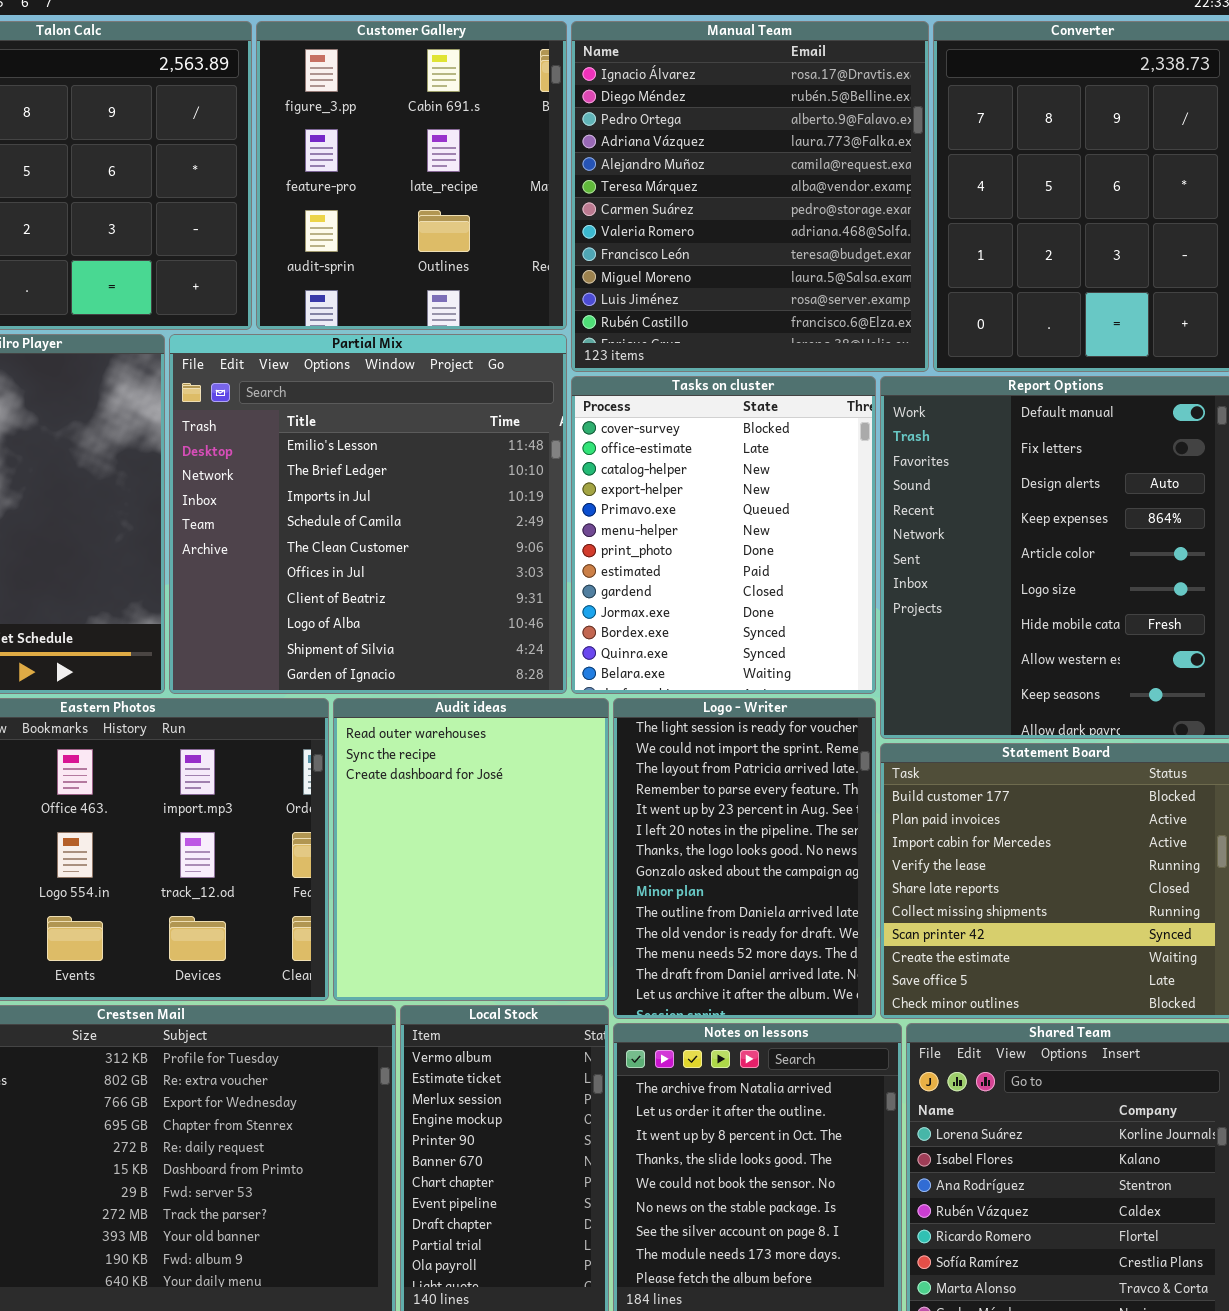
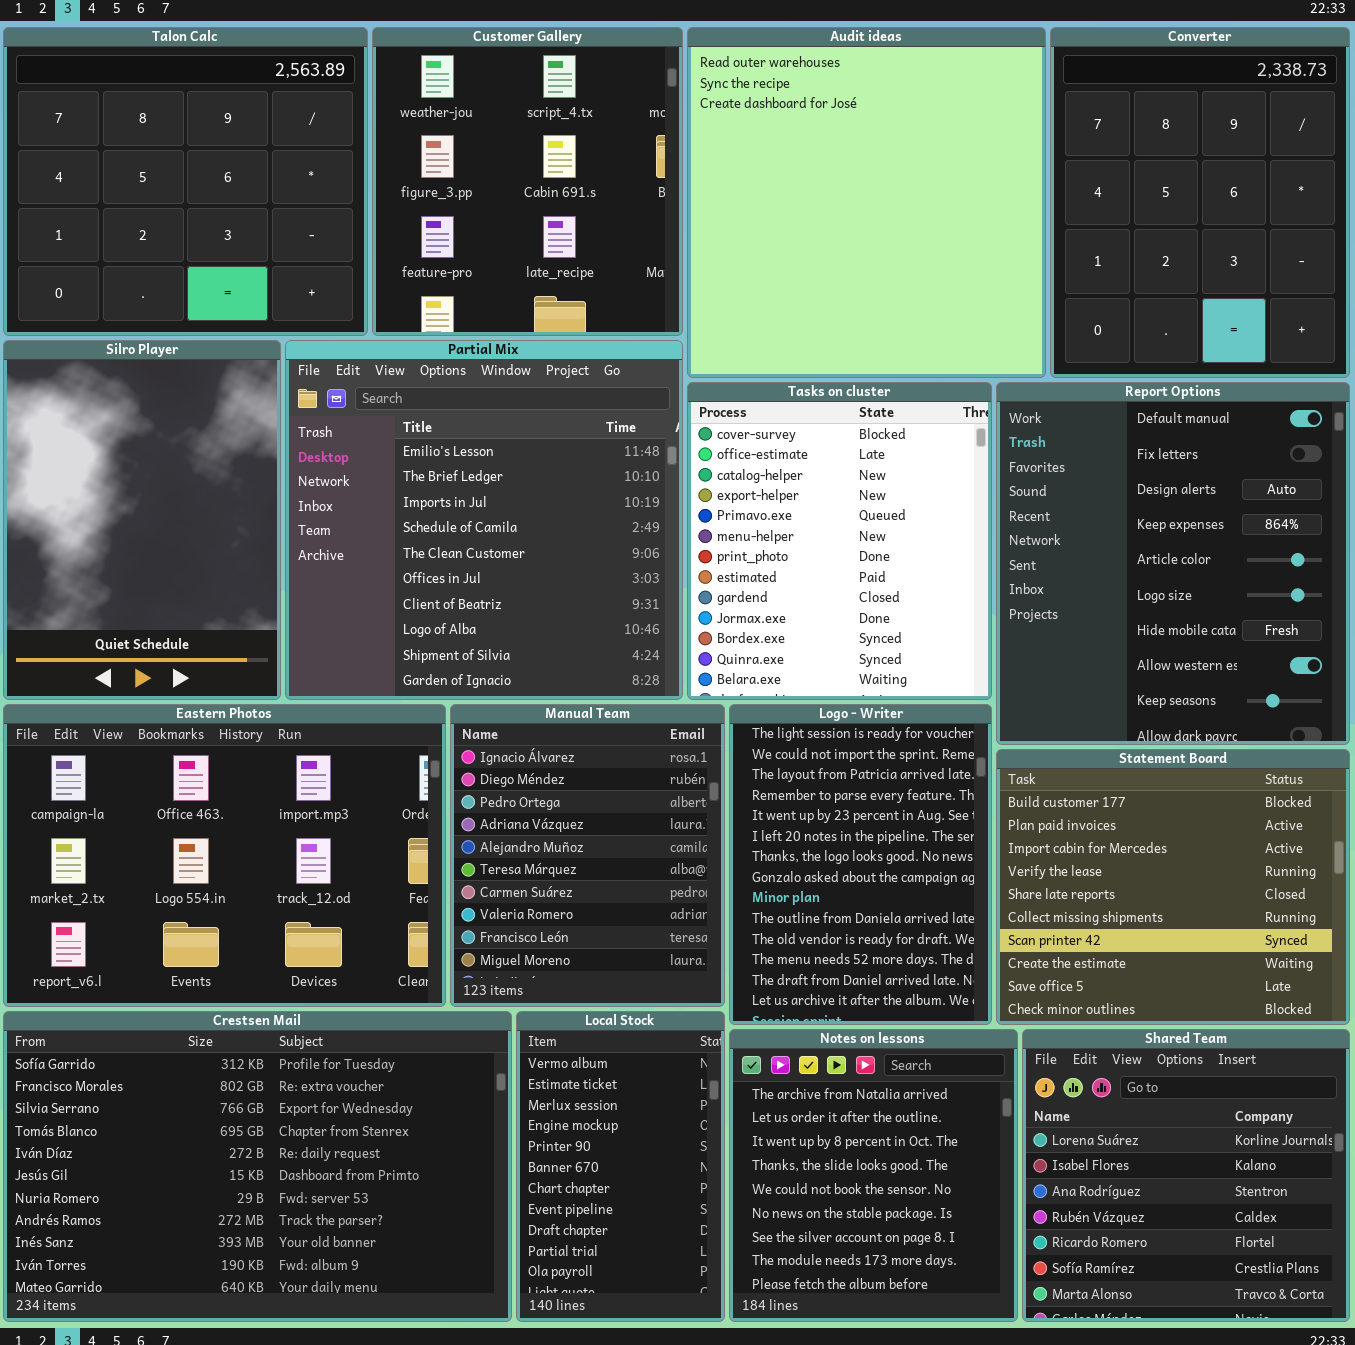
Customer Gallery: [256,21,567,330] -> [372,27,683,336], scrolled up 1 row
Manual Team: [571,21,929,372] -> [450,704,725,1007], moved, resized
Audit ideas: [333,698,609,1001] -> [687,27,1046,378], moved, resized

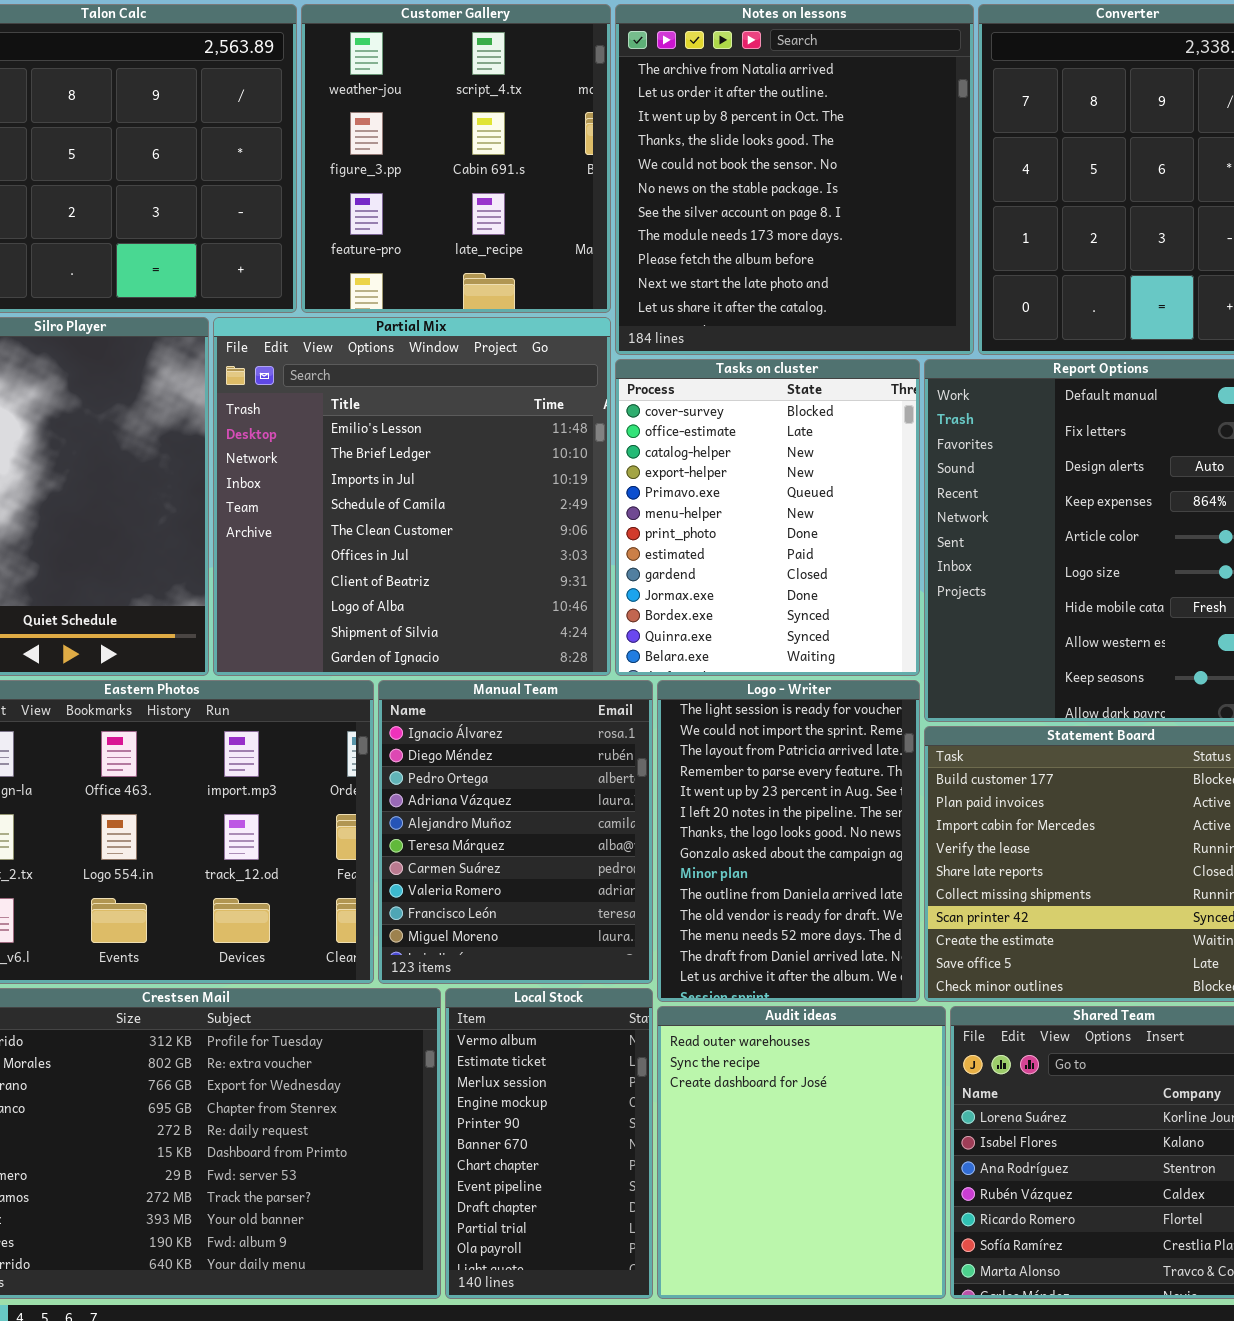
Audit ideas: [687,27,1046,378] -> [657,1006,946,1299], moved, resized
Notes on lessons: [729,1029,1018,1322] -> [615,4,974,355], moved, resized

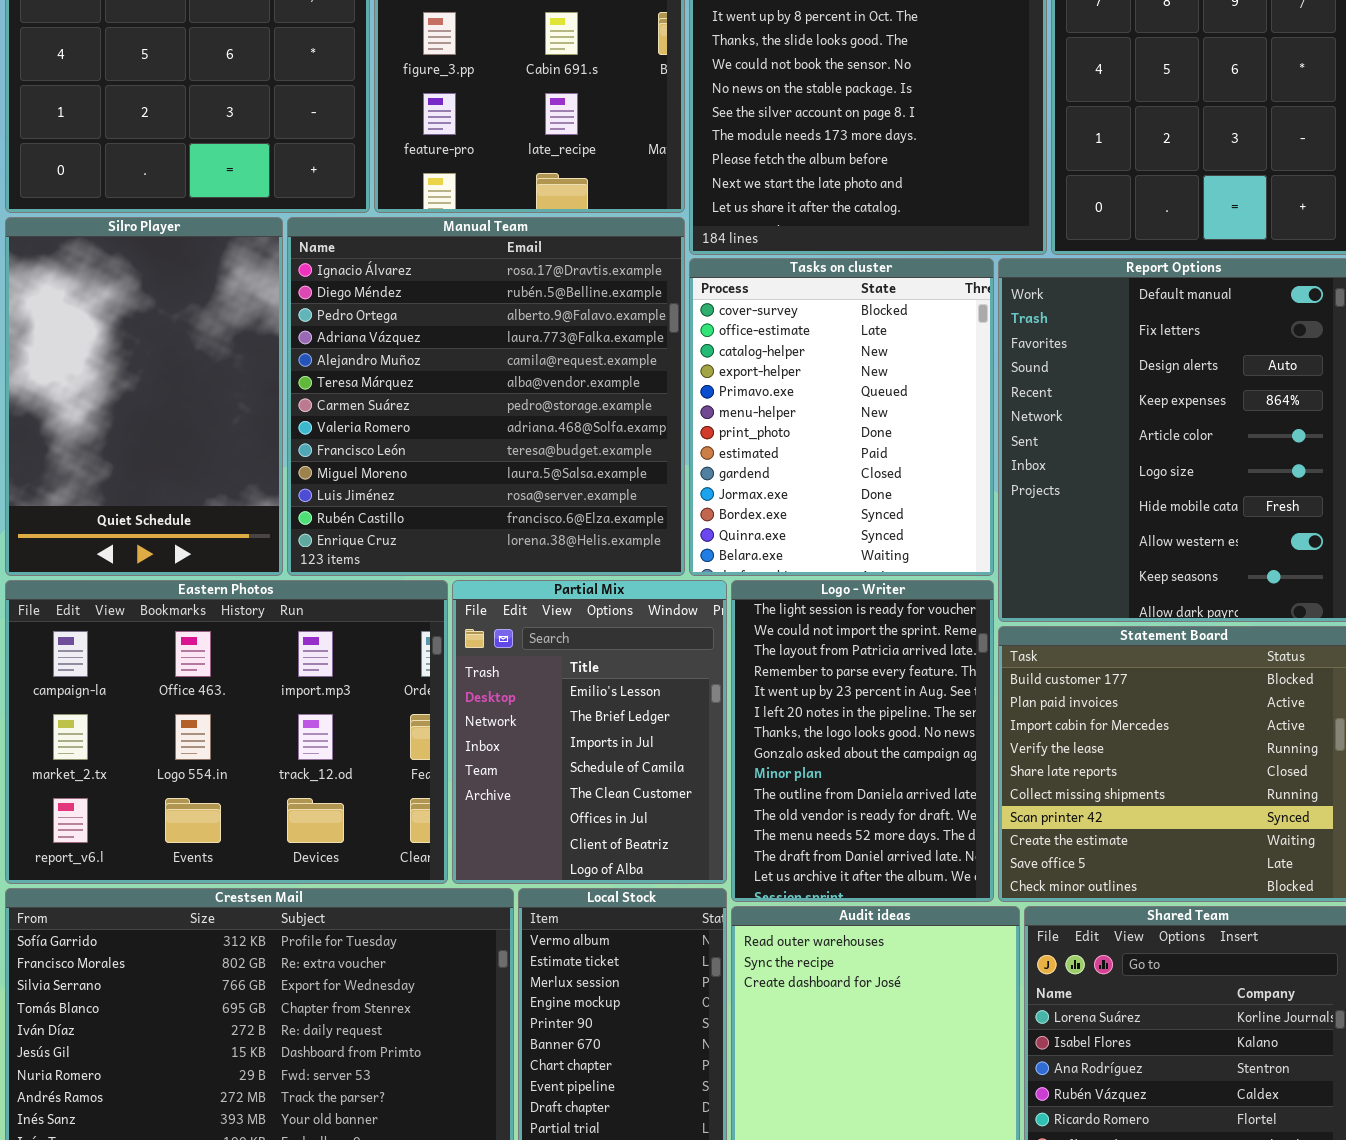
Partial Mix: [213,317,611,676] -> [452,580,727,884], moved, resized
Manual Team: [378,680,653,984] -> [287,217,685,576], moved, resized

